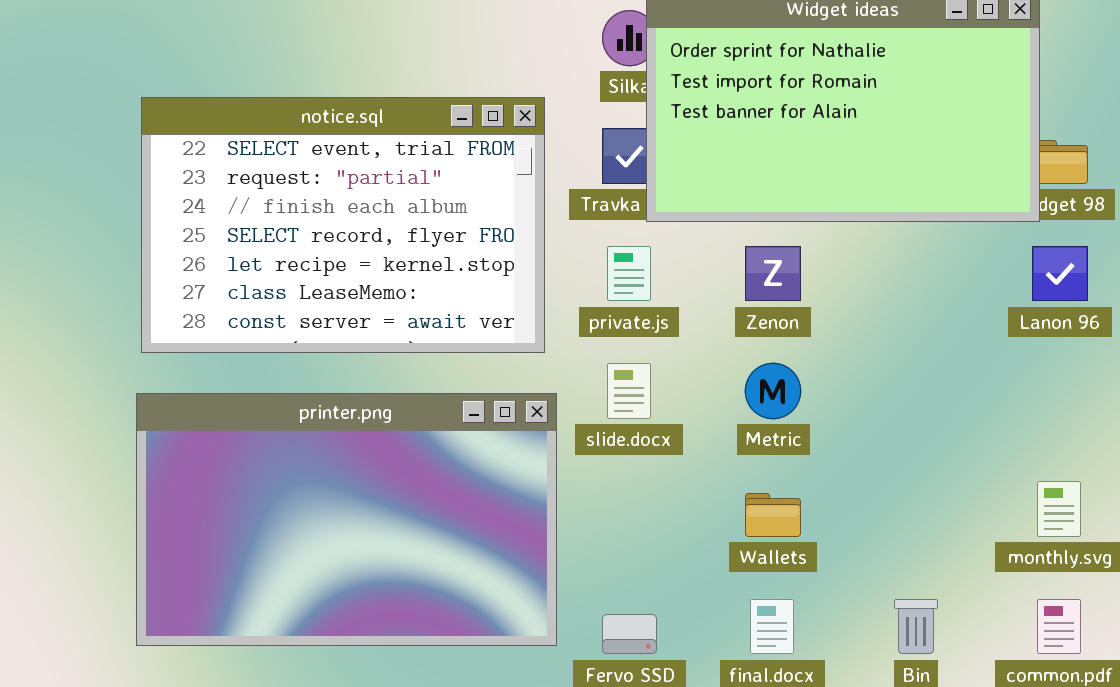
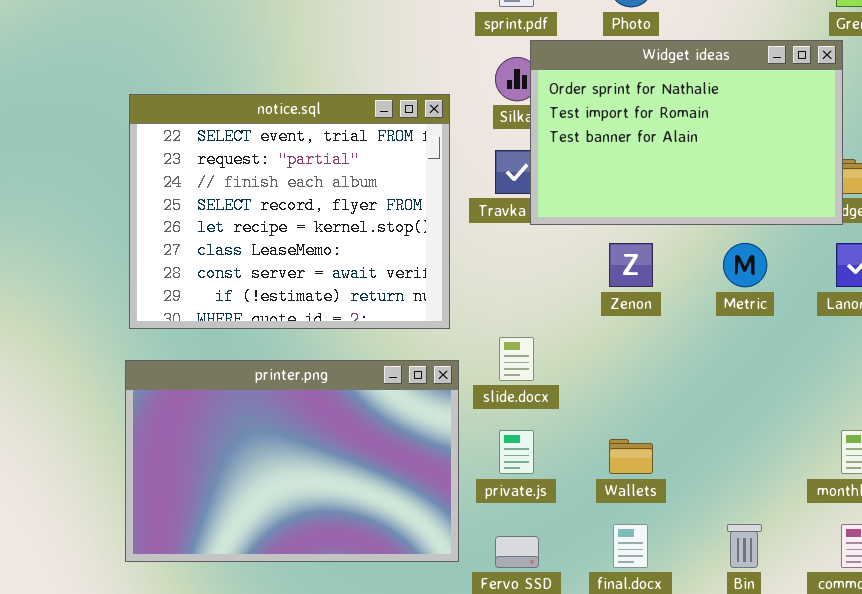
notice.sql: [141,97,545,353] -> [129,94,450,329], resized
private.js: [607,246,651,301] -> [499,430,534,474], moved
Metric: [745,363,801,419] -> [723,243,767,287], moved

